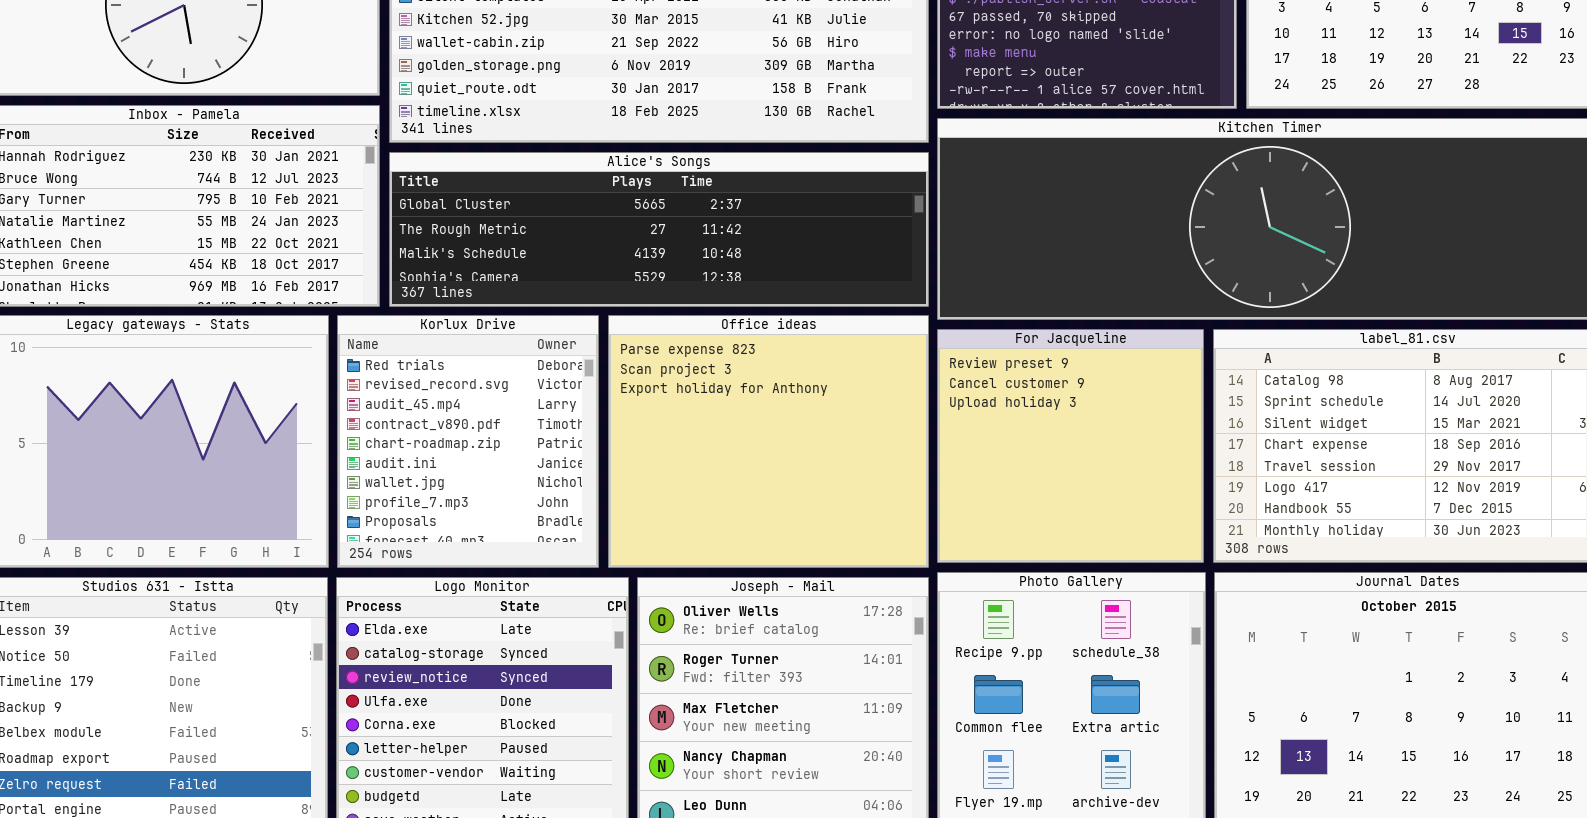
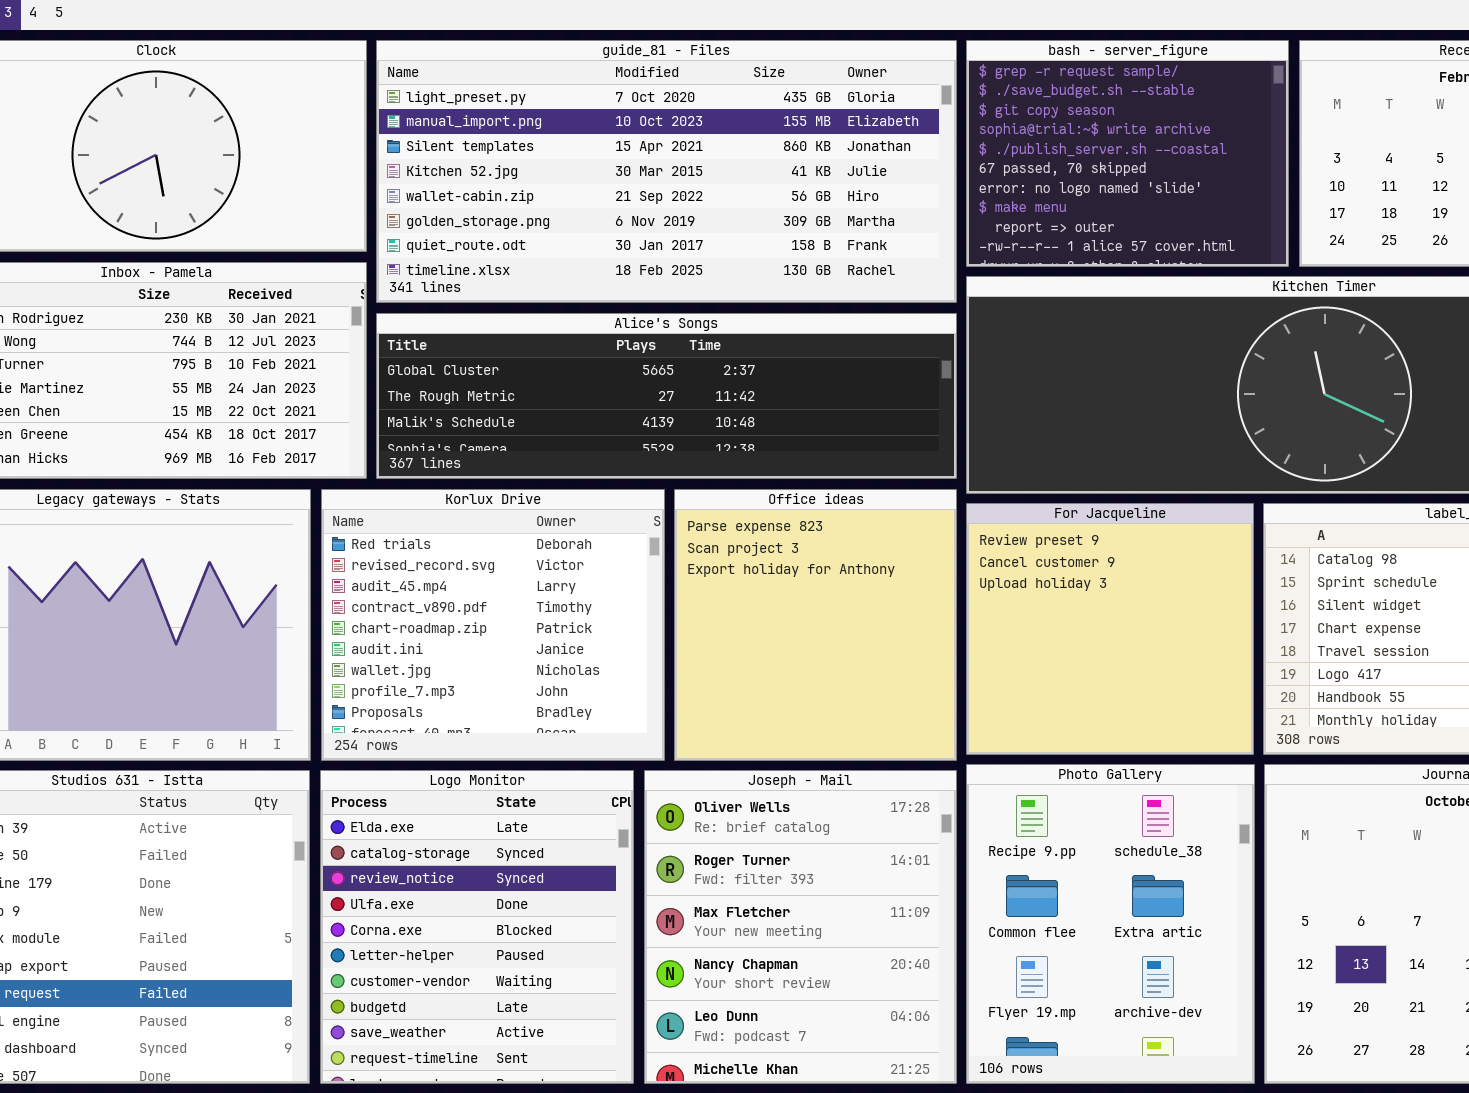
Korlux Drive: [337,315,599,568] -> [321,489,665,761], resized
Office ideas: [608,315,929,568] -> [674,489,957,761], resized

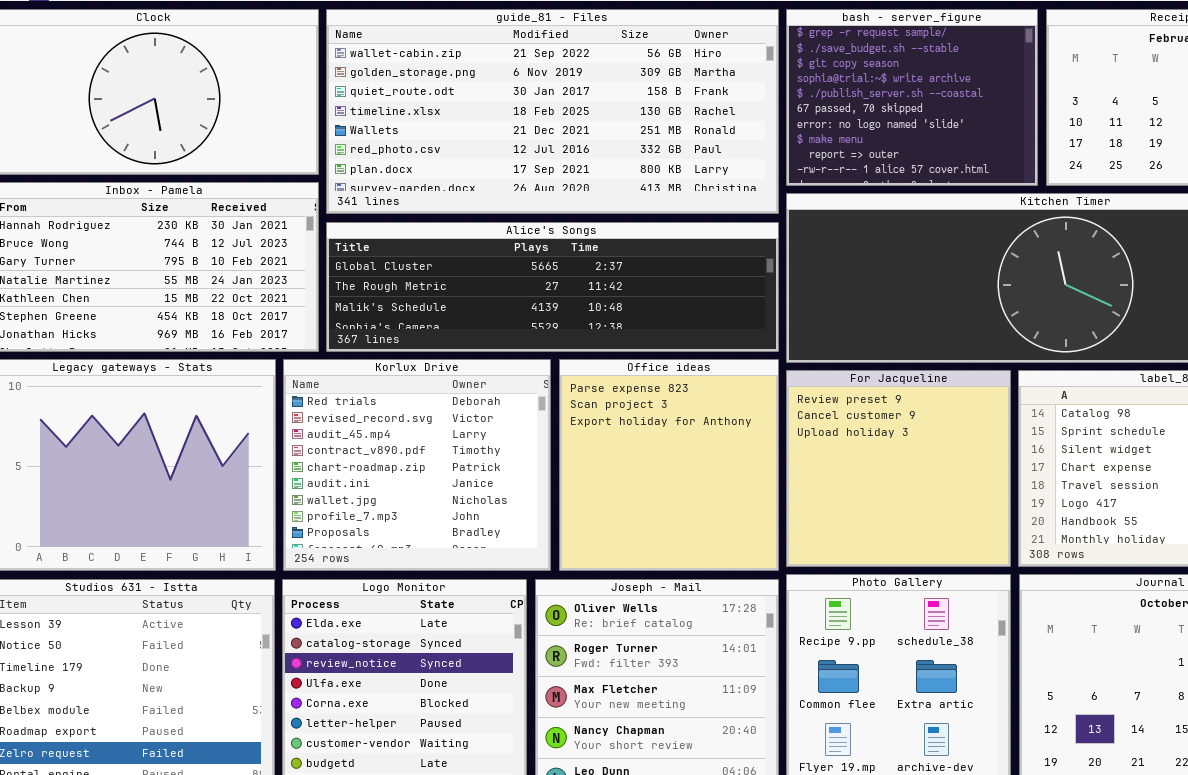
guide_81 - Files: [376,40,957,303] -> [326,9,779,214], scrolled down 4 rows

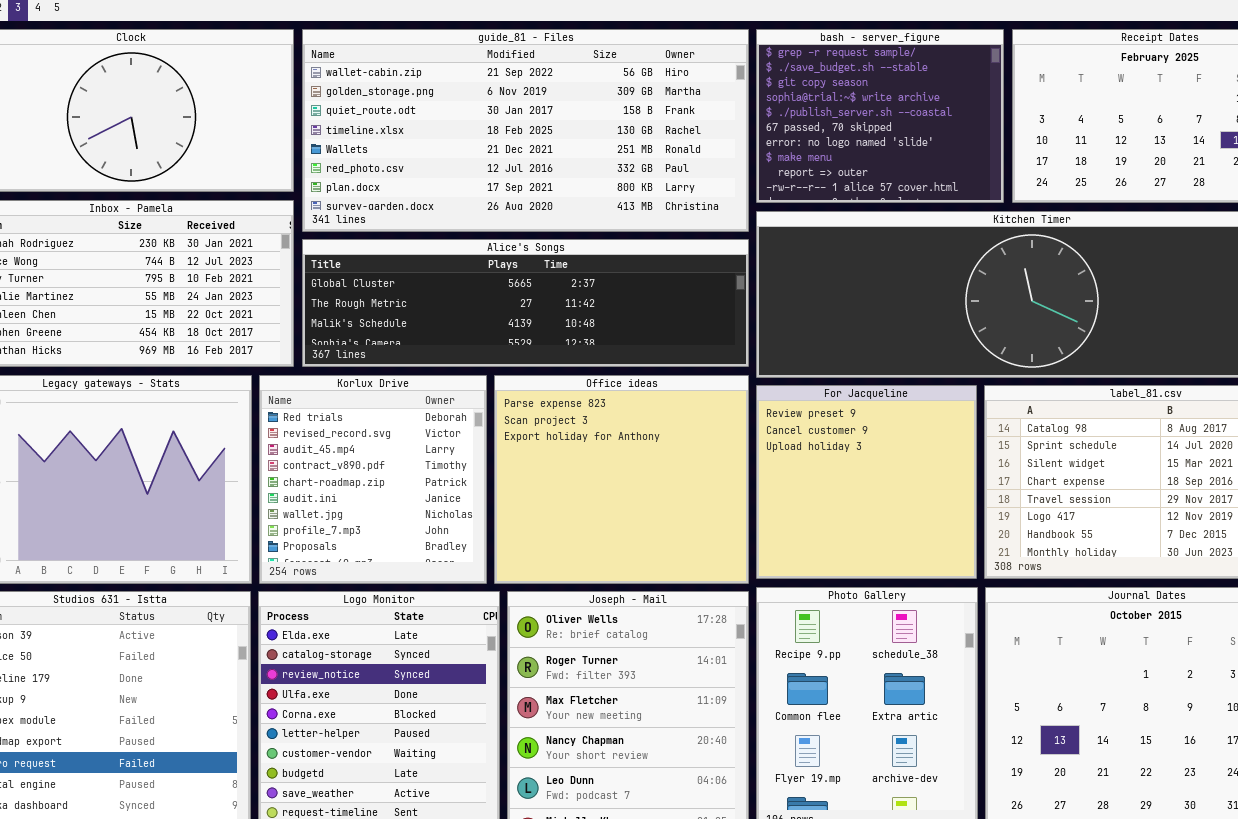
Korlux Drive: [283,359,551,571] -> [259,375,487,584], resized
Office ideas: [559,359,779,571] -> [494,375,749,584], resized

